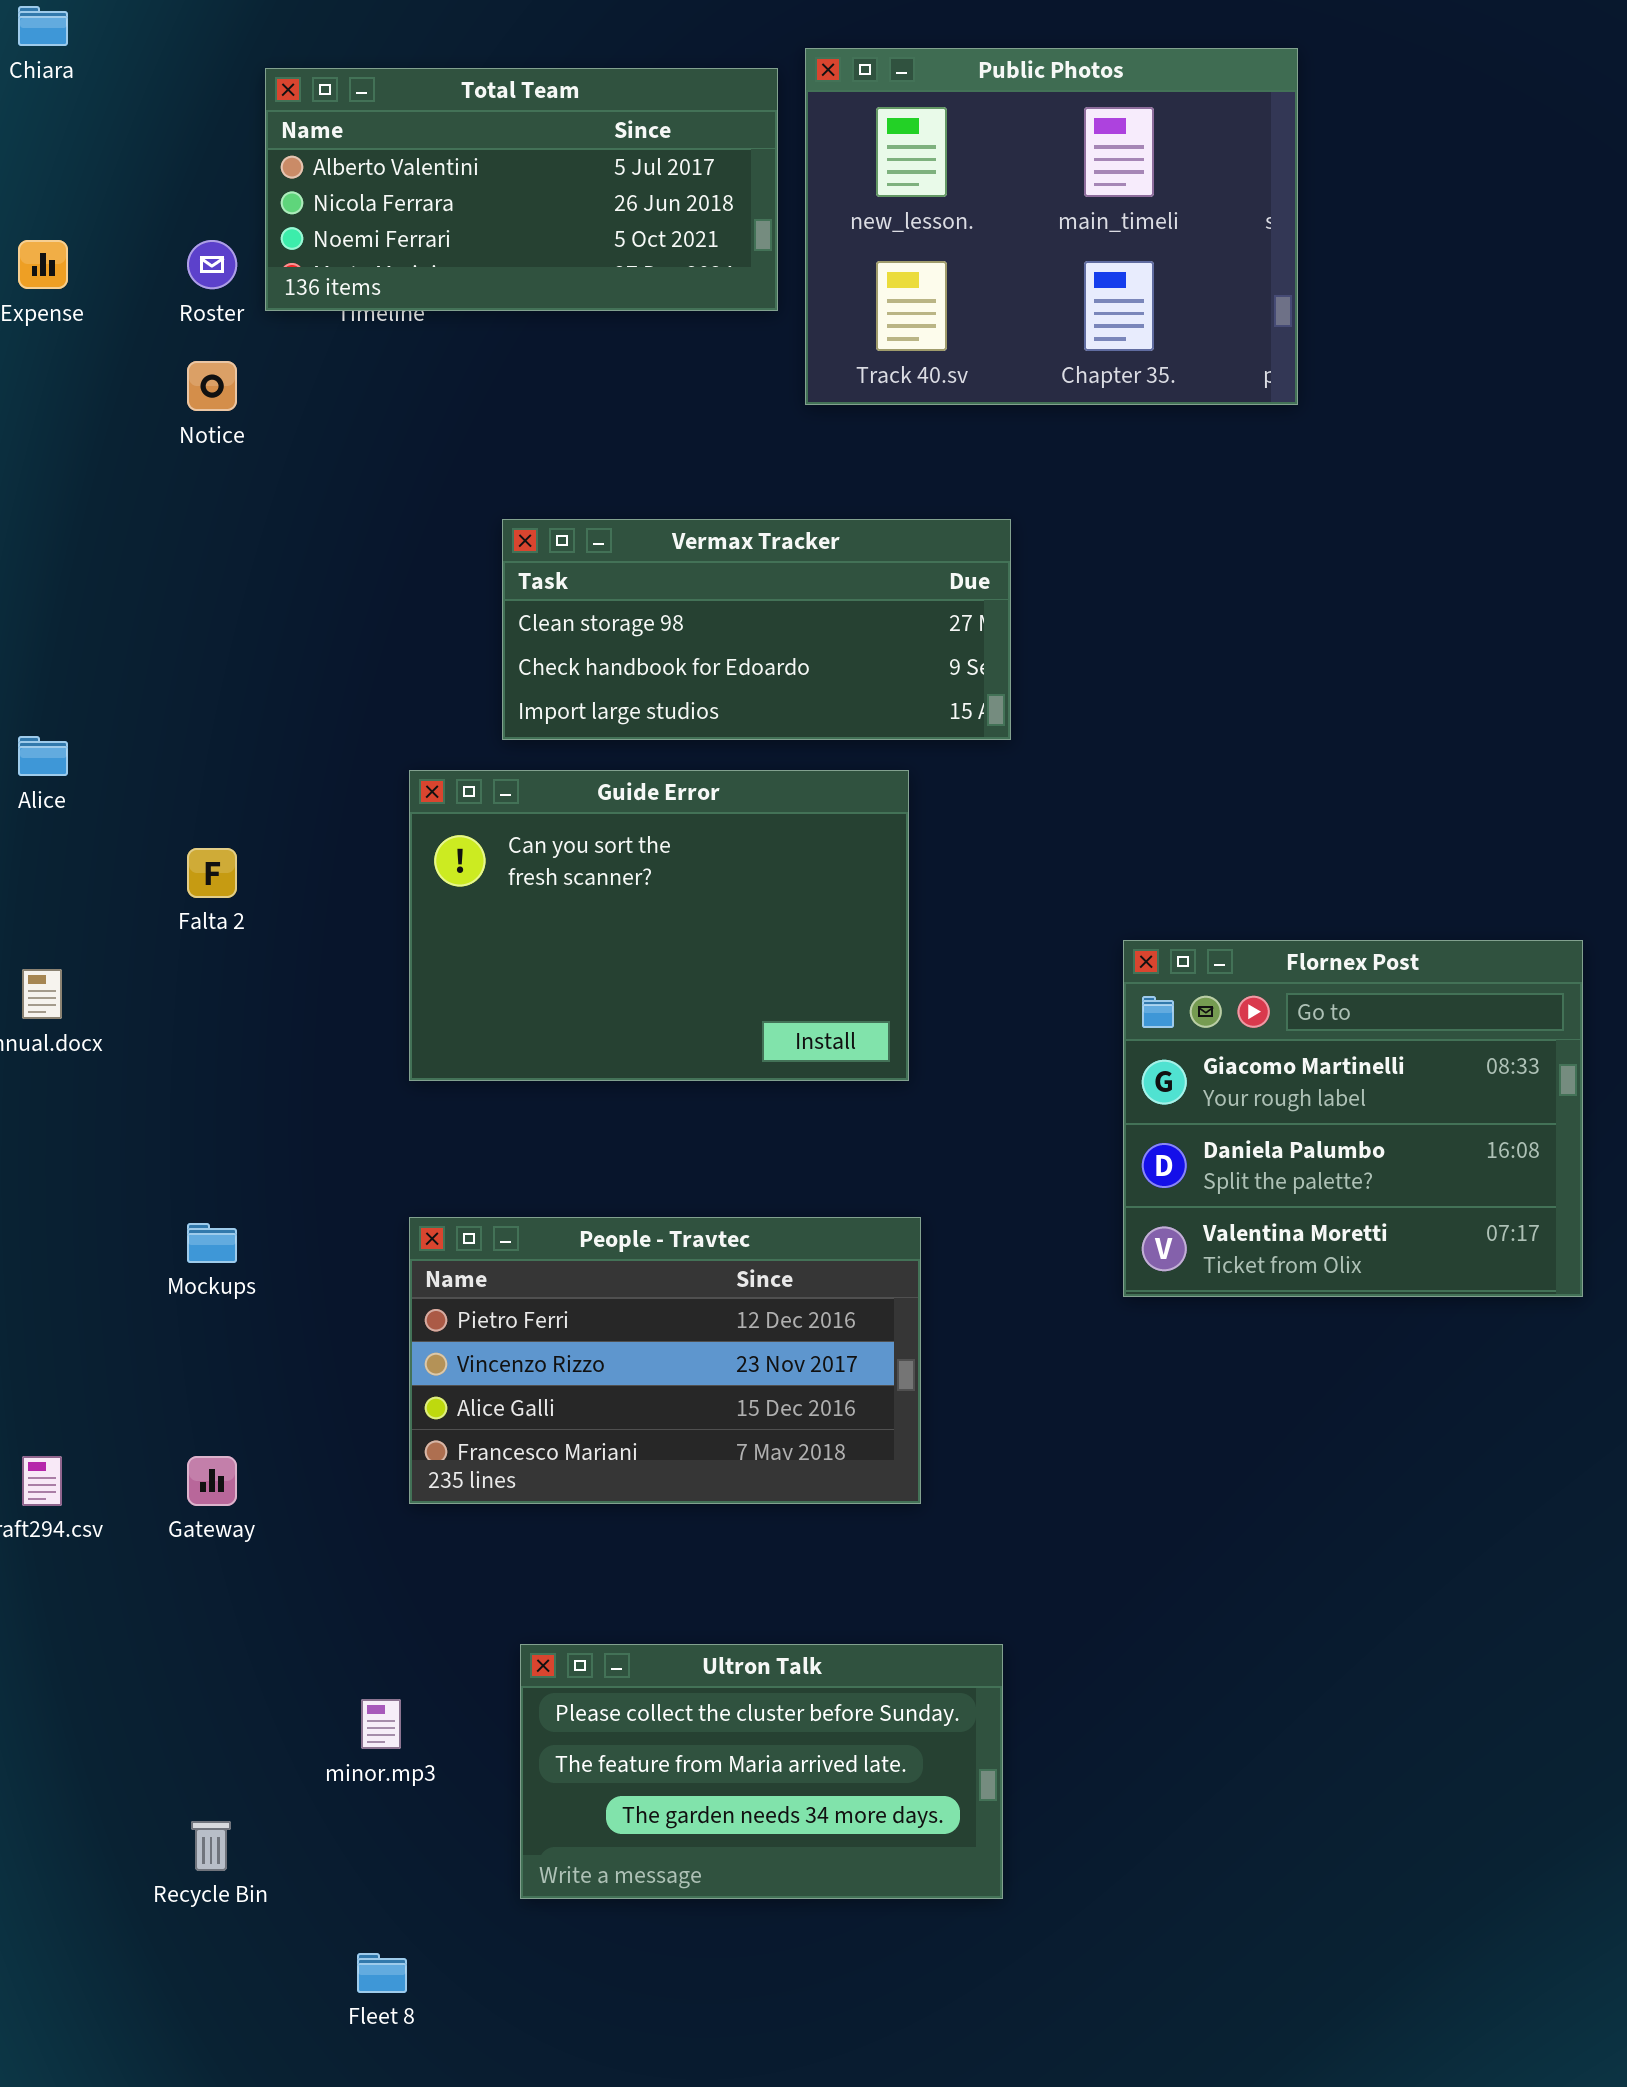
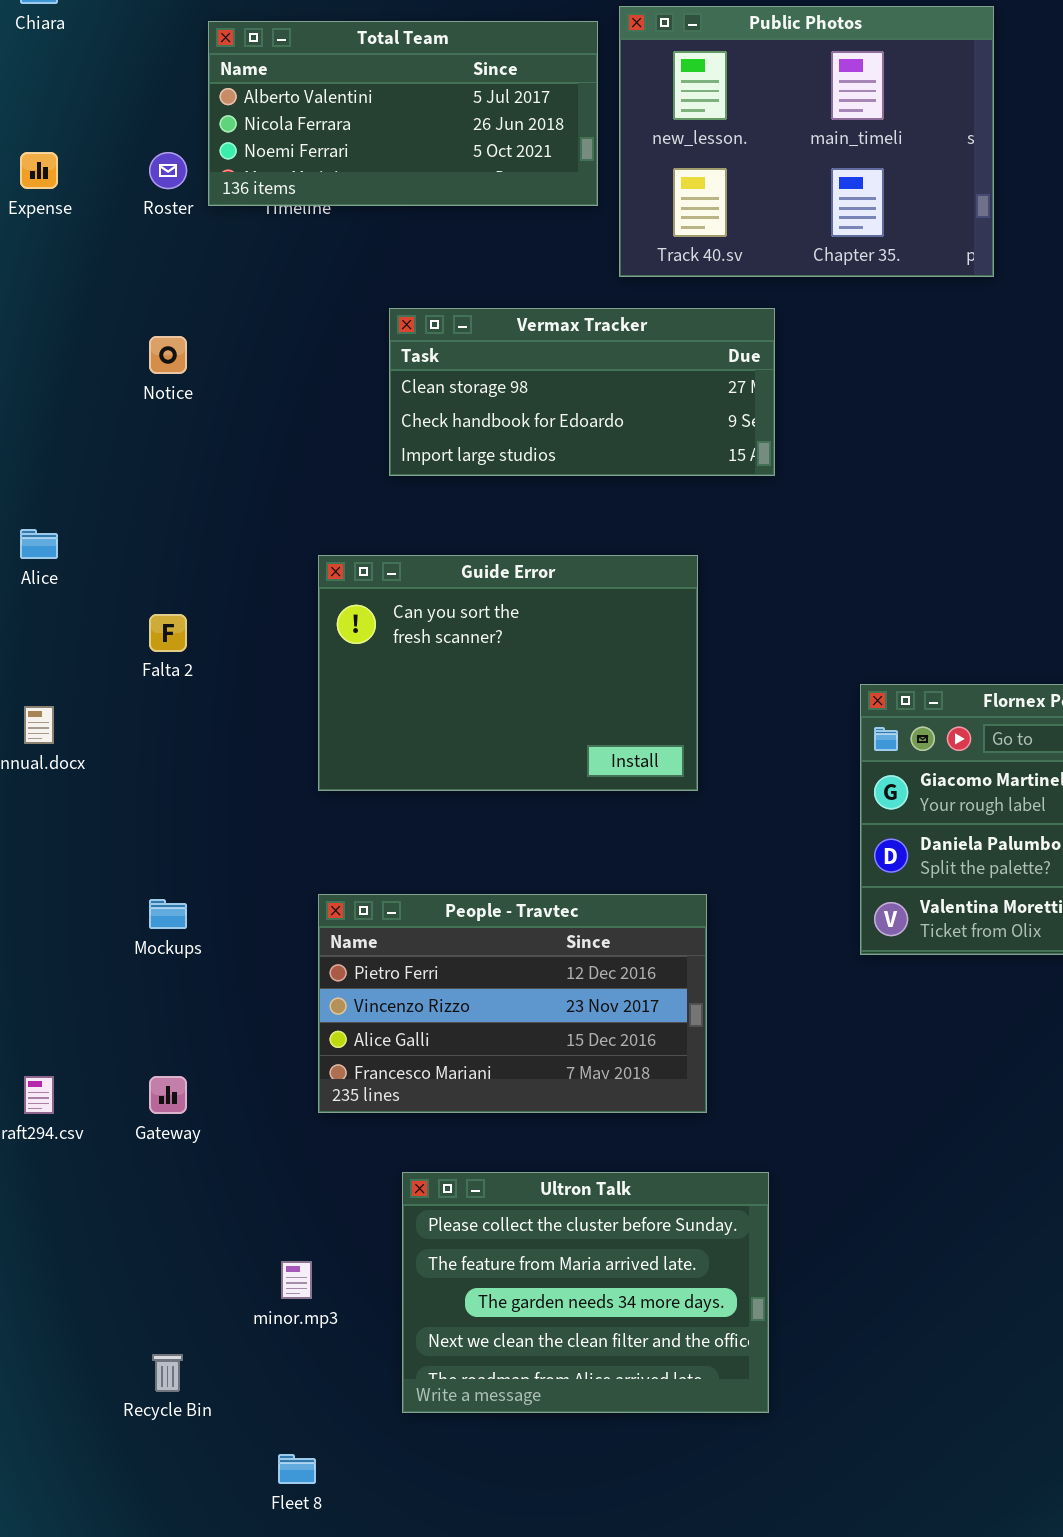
Notice: [187,361,237,411] -> [149,336,187,374], moved
Vermax Tracker: [502,519,1011,740] -> [389,308,775,476], moved
Ultron Talk: [520,1644,1003,1899] -> [402,1172,769,1413], resized

